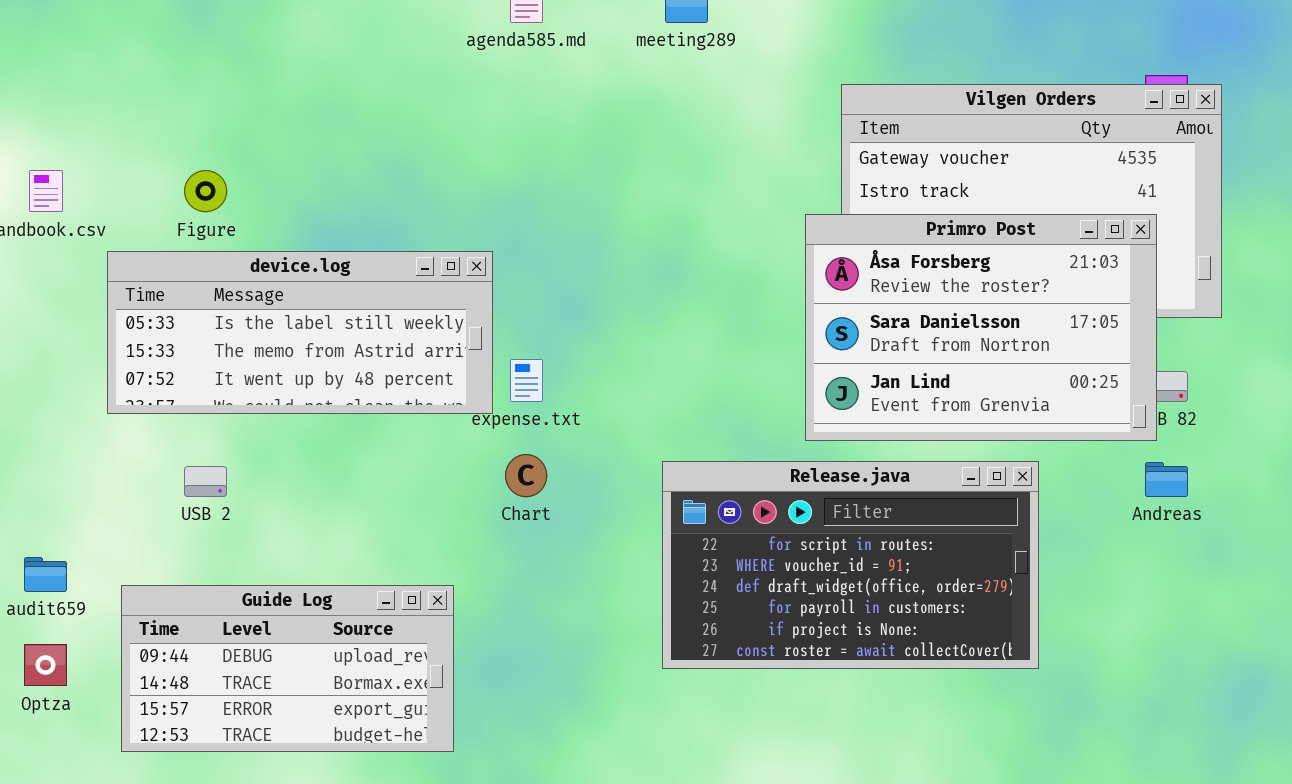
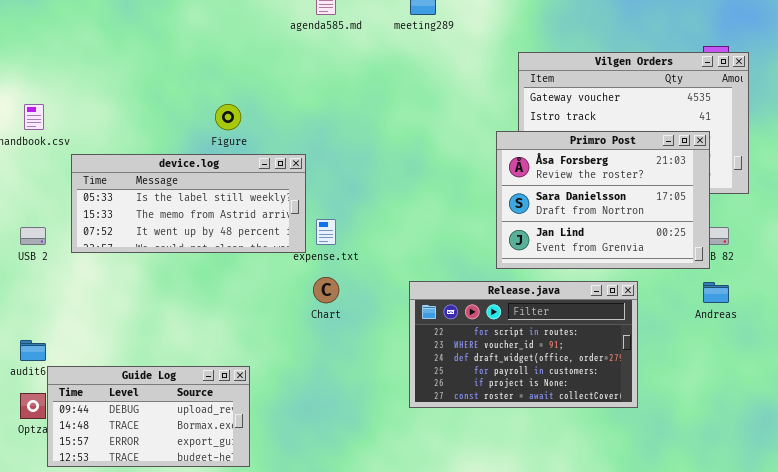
Figure: [184,170,227,212] -> [215,104,241,130], moved
USB 2: [184,466,227,497] -> [20,227,46,245], moved
Guide Log: [121,585,454,752] -> [47,366,250,467], moved

